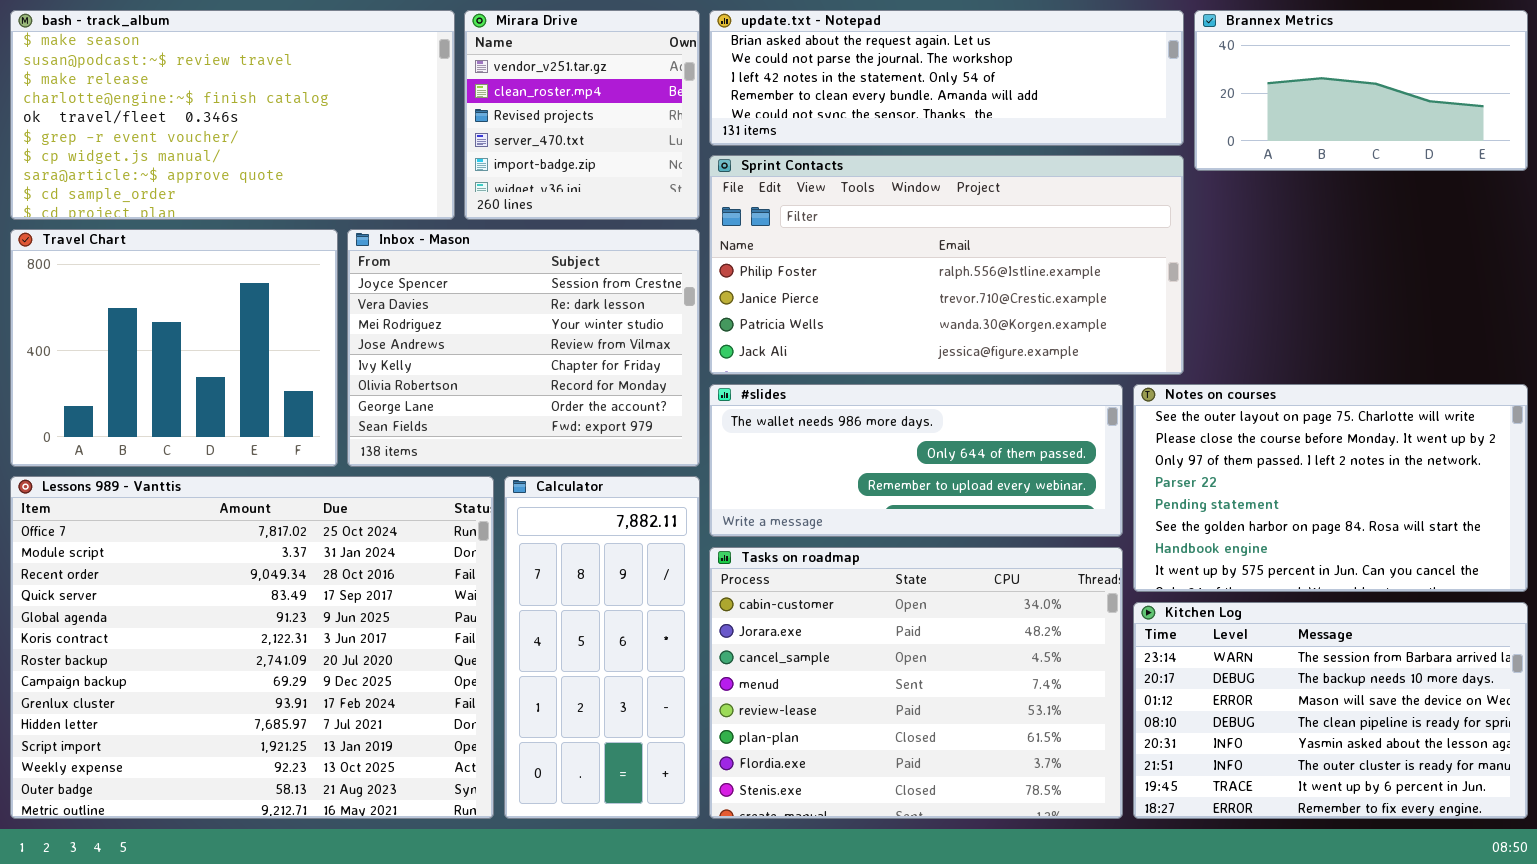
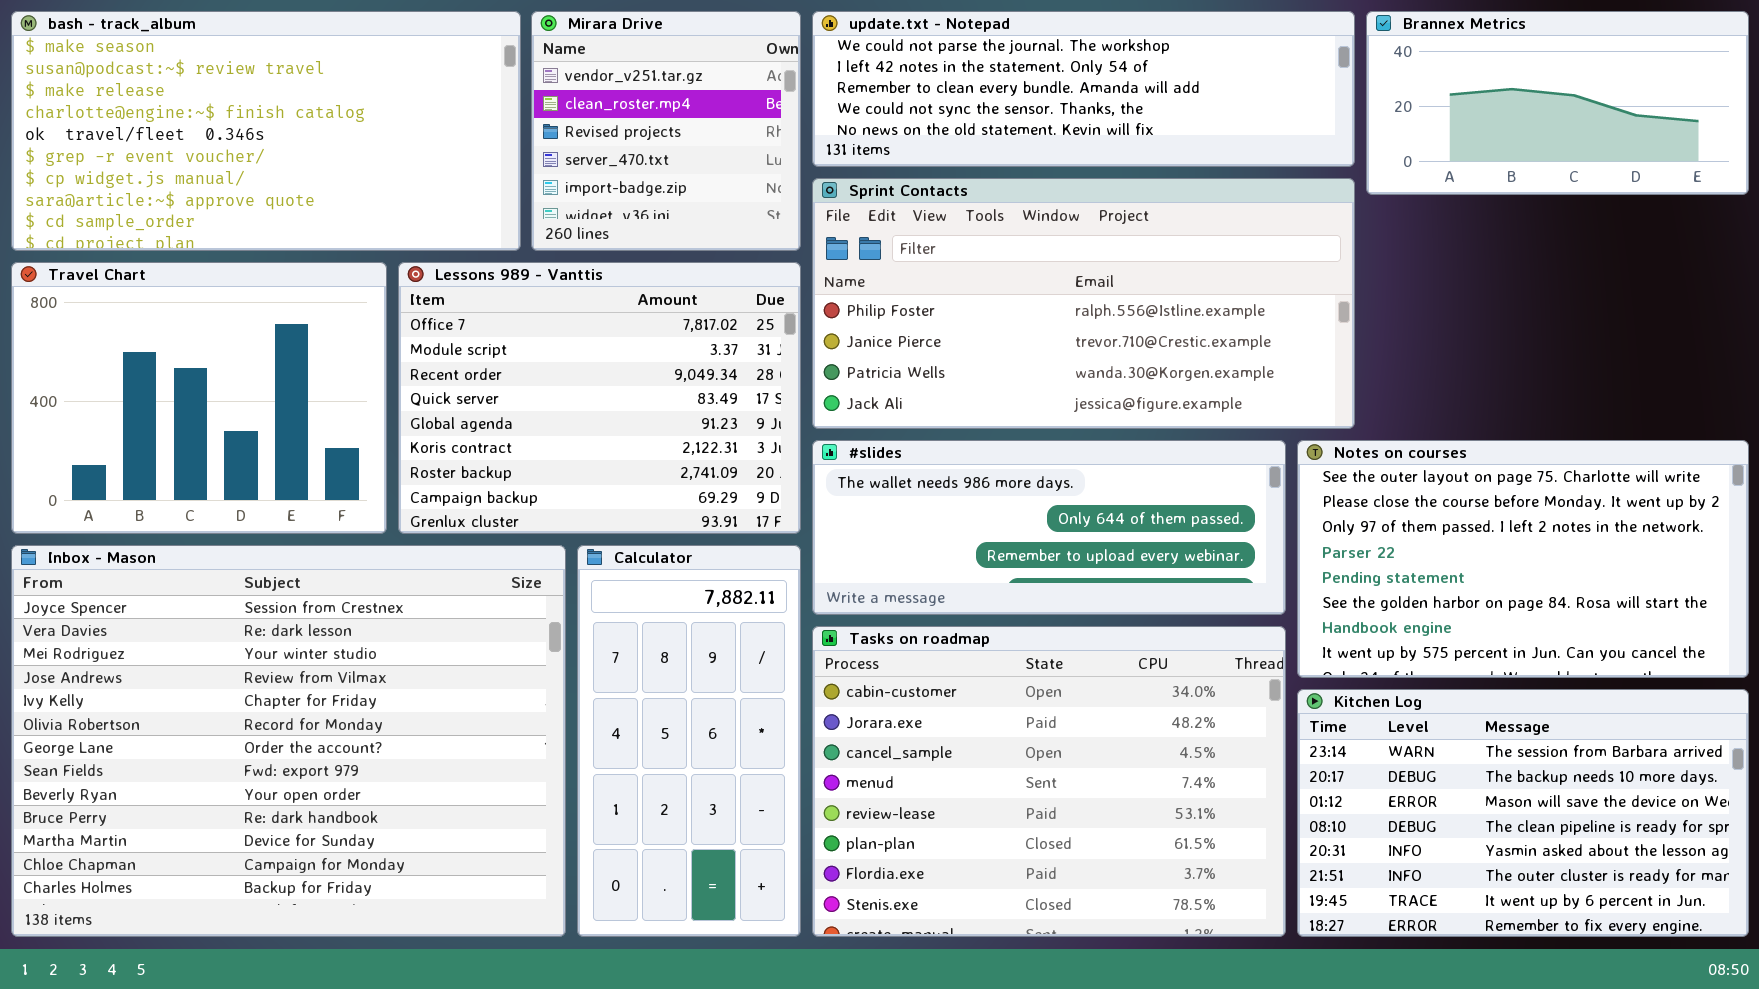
update.txt - Notepad: [709,10,1184,146] -> [812,11,1355,167], scrolled down 1 row
Inbox - Mason: [347,229,700,467] -> [11,545,566,937], moved, resized
Lessons 989 - Vanttis: [10,476,494,819] -> [398,262,801,534], moved, resized

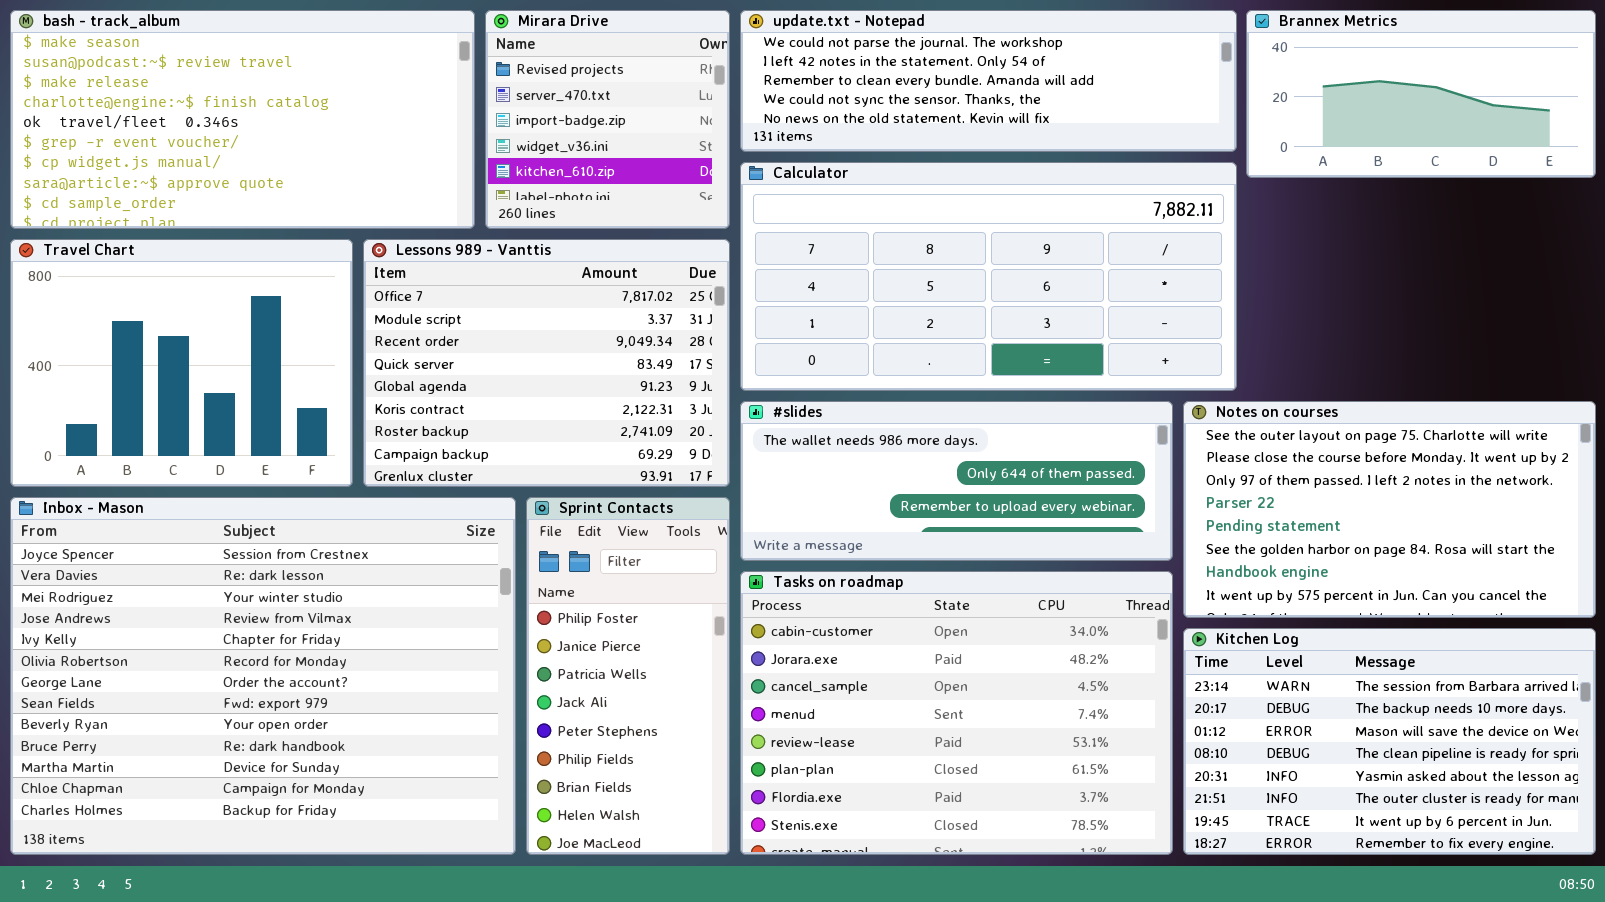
Mirara Drive: [531,11,801,251] -> [485,10,730,229], scrolled down 2 rows
Sprint Contacts: [812,178,1355,429] -> [526,497,730,855], moved, resized
Calculator: [577,545,801,937] -> [740,162,1237,391], moved, resized

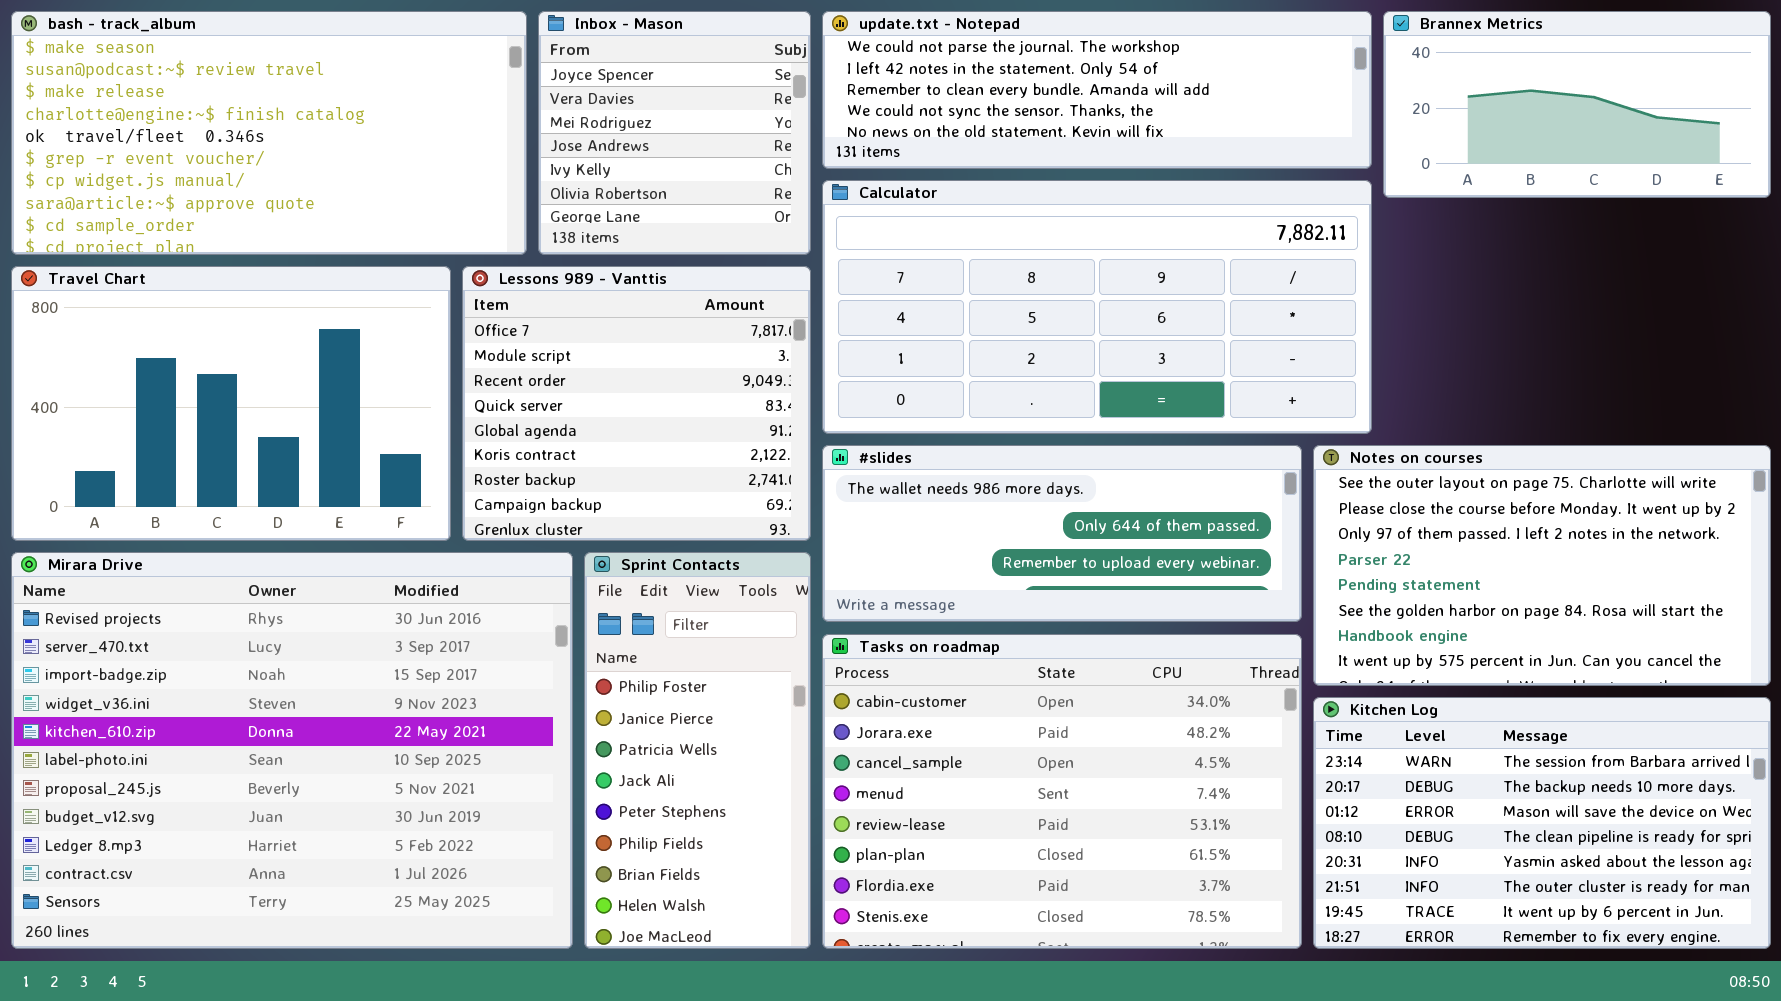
Mirara Drive: [485,10,730,229] -> [11,552,573,949], moved, resized
Travel Chart: [10,239,353,487] -> [11,266,451,541], resized
Lessons 989 - Vanttis: [363,239,730,487] -> [462,266,811,541], resized
Inbox - Mason: [10,497,516,855] -> [538,11,811,255], moved, resized

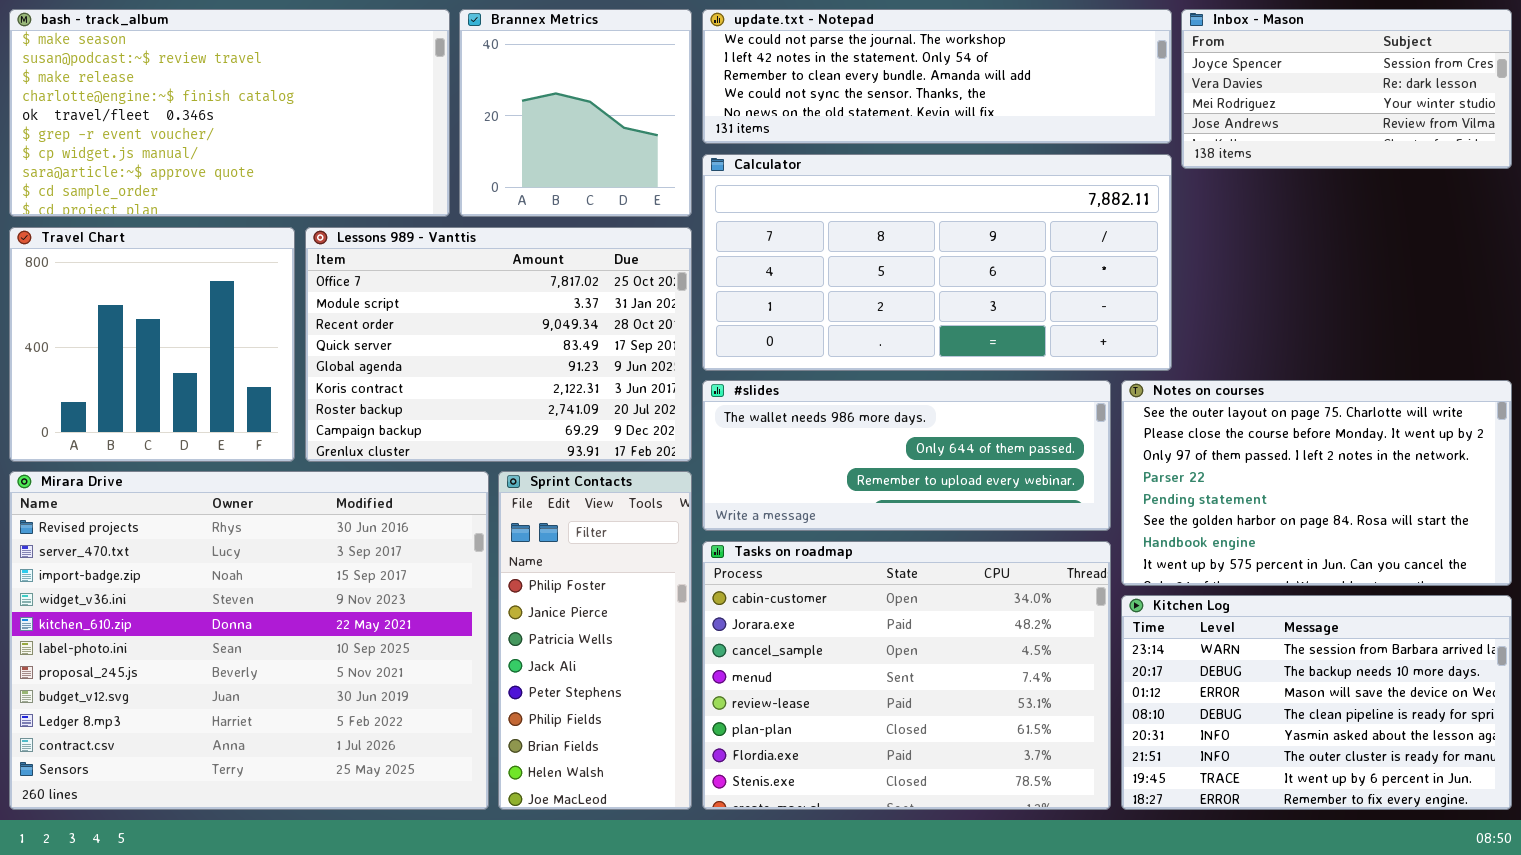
Inbox - Mason: [538,11,811,255] -> [1181,9,1512,169], moved, resized
Brannex Metrics: [1383,11,1771,198] -> [459,9,692,217], moved, resized
Travel Chart: [11,266,451,541] -> [9,227,295,462], resized
Lessons 989 - Vanttis: [462,266,811,541] -> [305,227,692,462], resized

